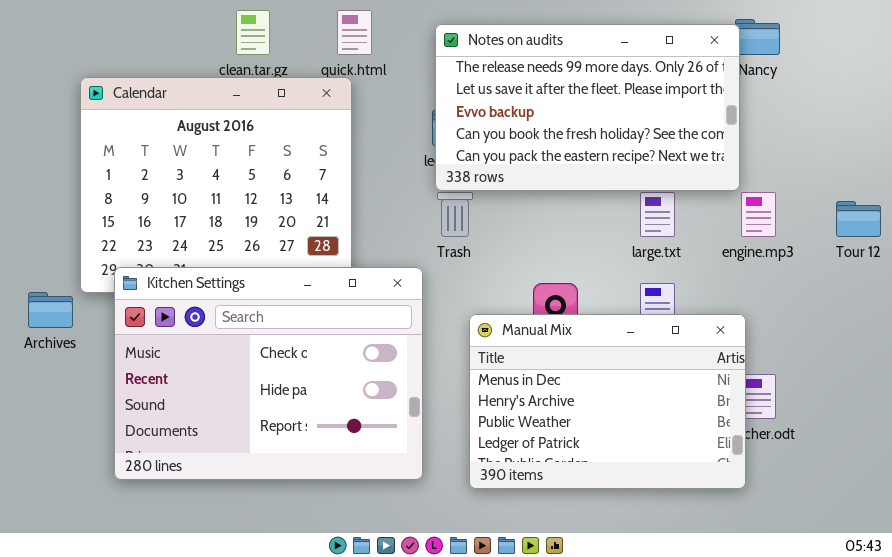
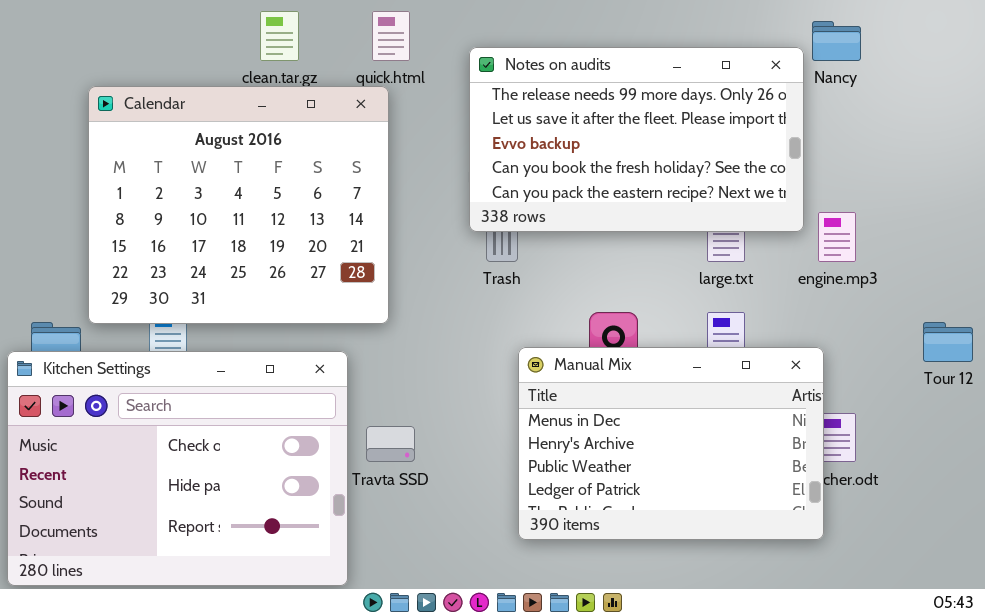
Notes on audits: [435,24,740,191] -> [469,47,804,232], moved
Tour 12: [836,201,881,237] -> [923,322,973,362], moved
Kitchen Settings: [114,267,423,480] -> [7,351,348,586], moved

